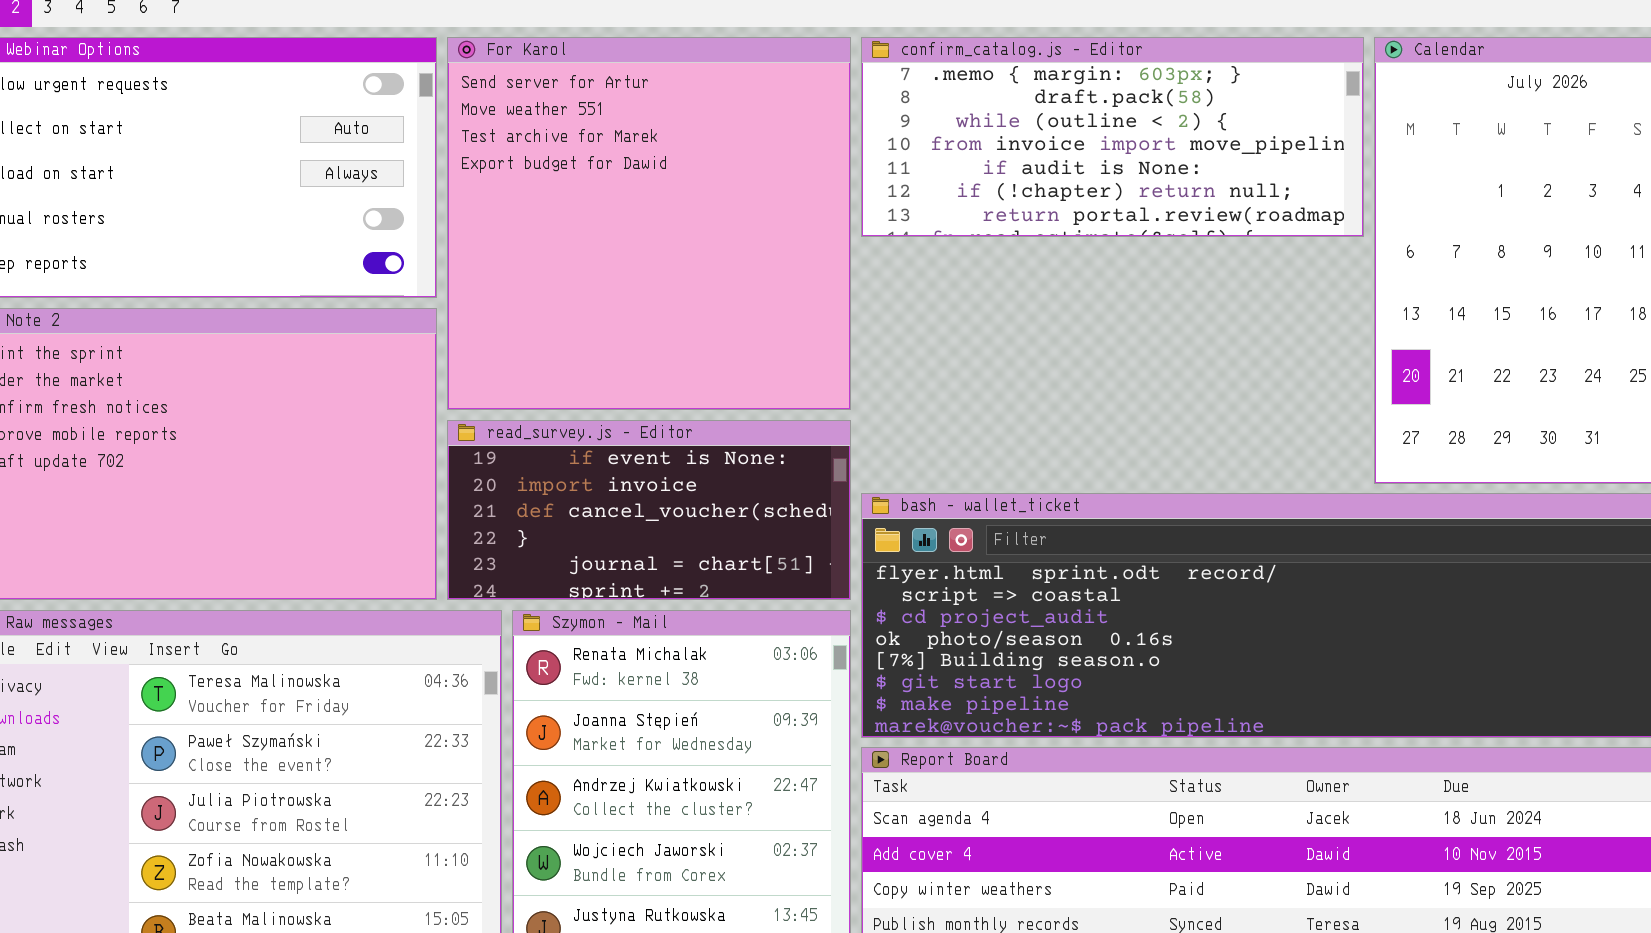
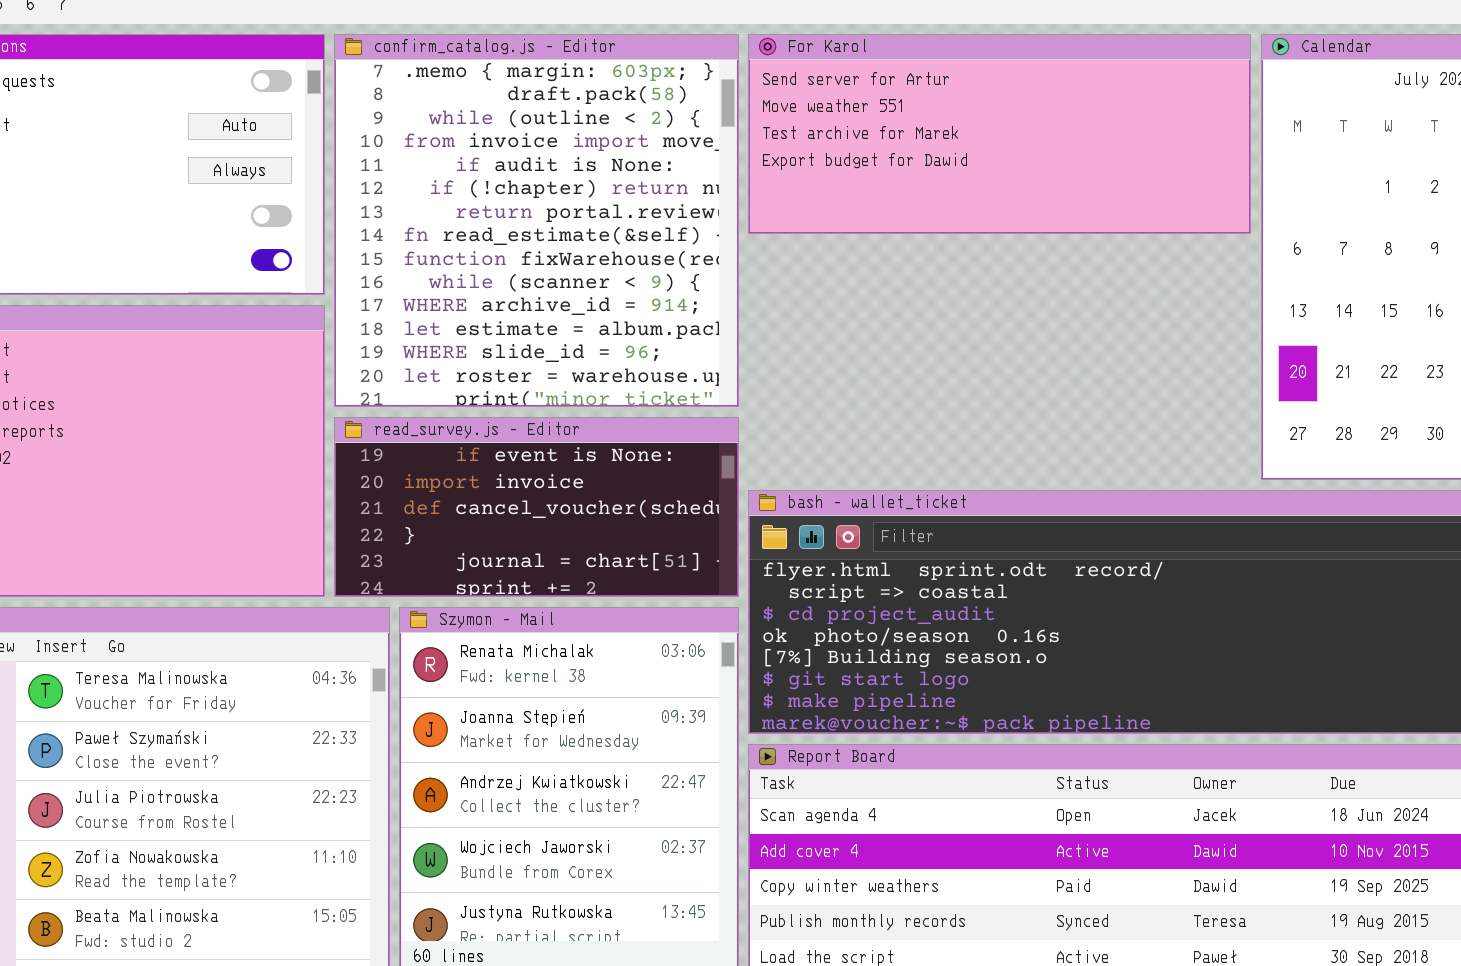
For Karol: [447,37,851,410] -> [748,34,1251,234], moved, resized
confirm_catalog.js - Editor: [861,37,1364,237] -> [334,34,739,407], moved, resized

